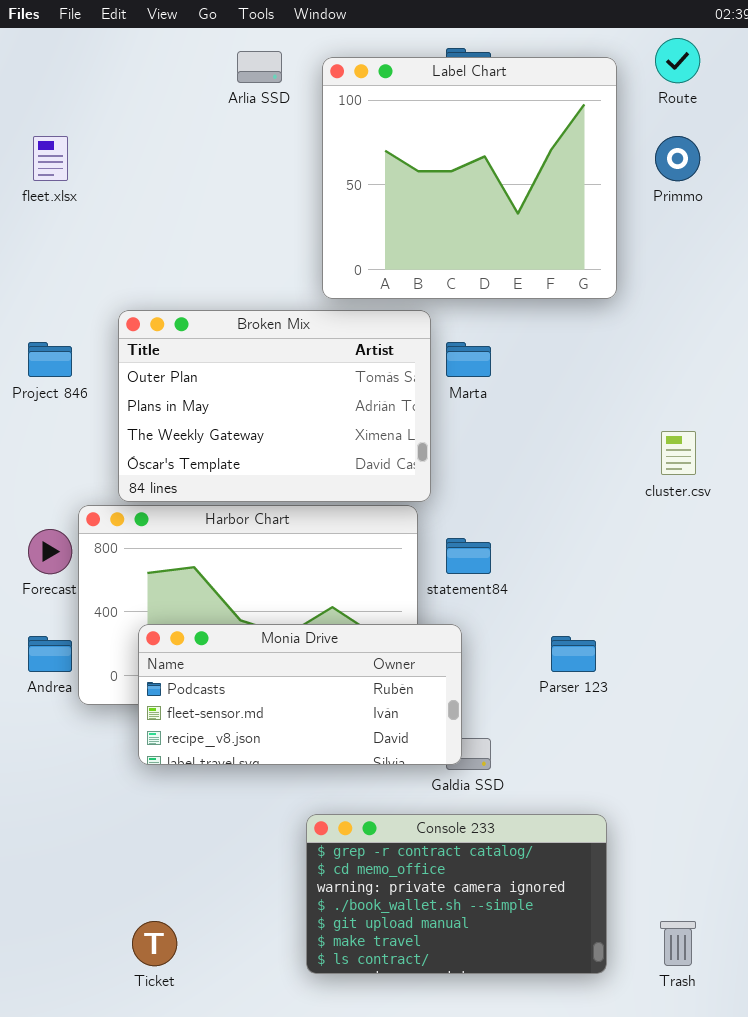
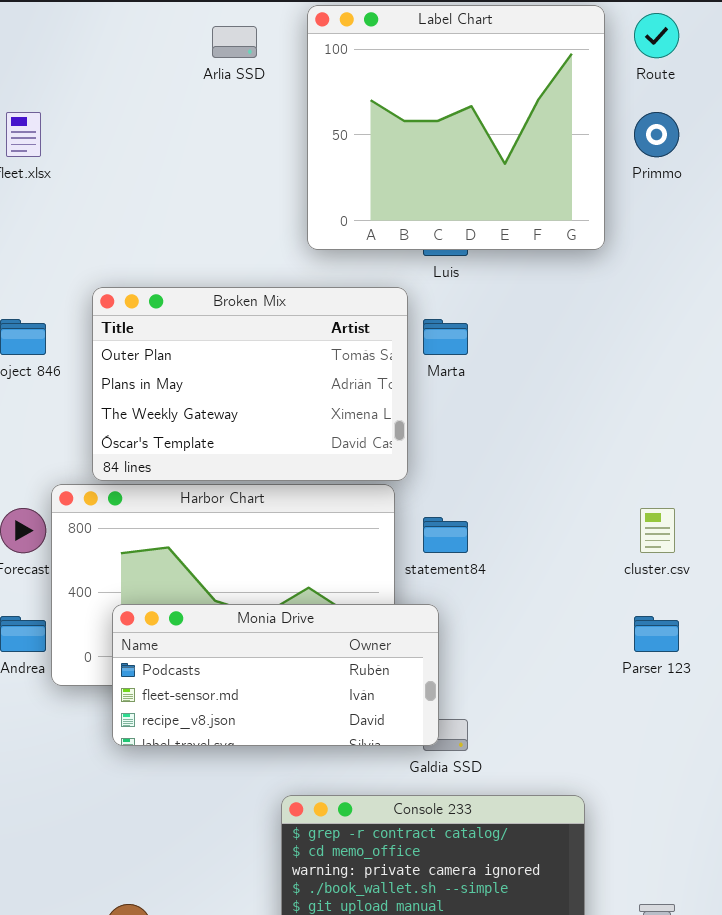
Label Chart: [322,57,617,299] -> [307,5,605,250], moved
cluster.csv: [661,431,696,475] -> [640,508,675,553], moved
Parser 123: [551,636,596,672] -> [634,616,679,652], moved

